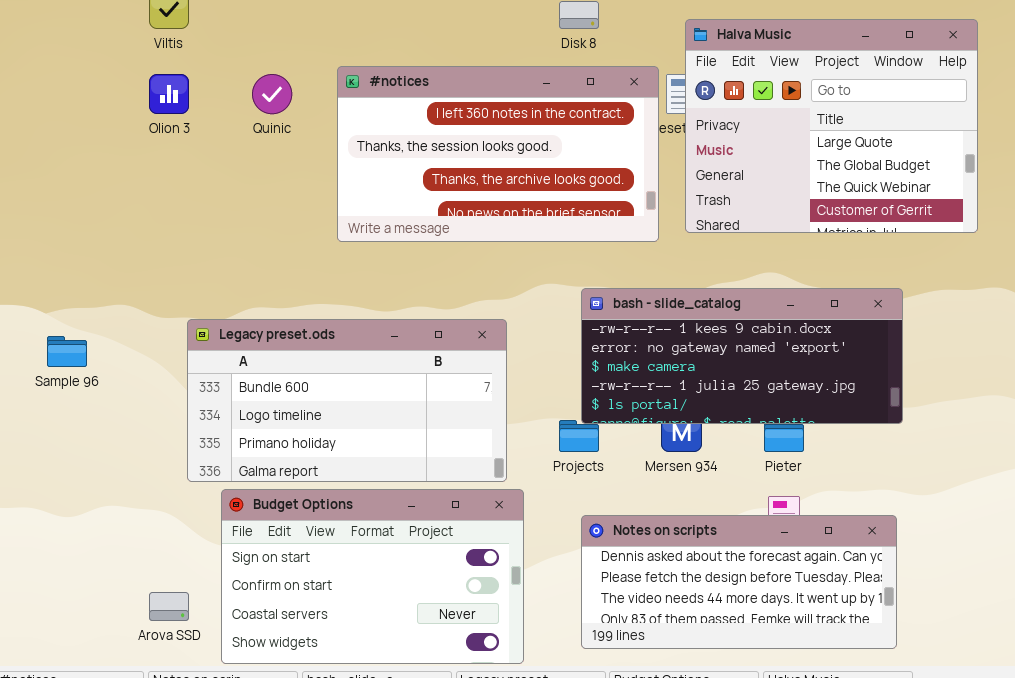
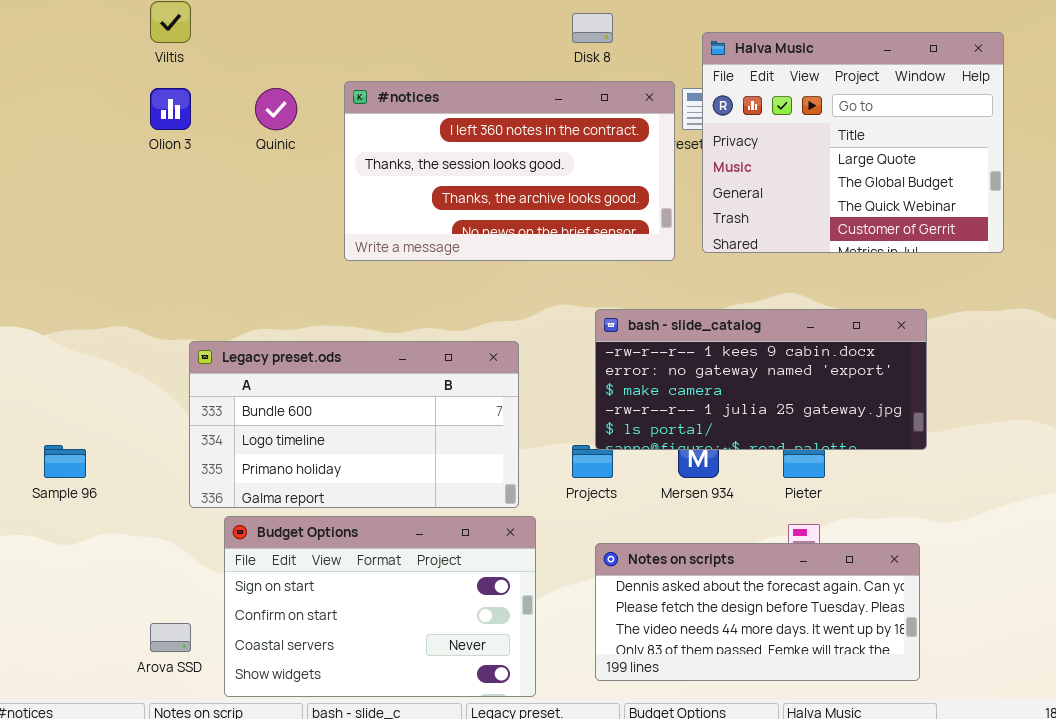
Sample 96: [47,336,87,367] -> [44,445,86,478], moved

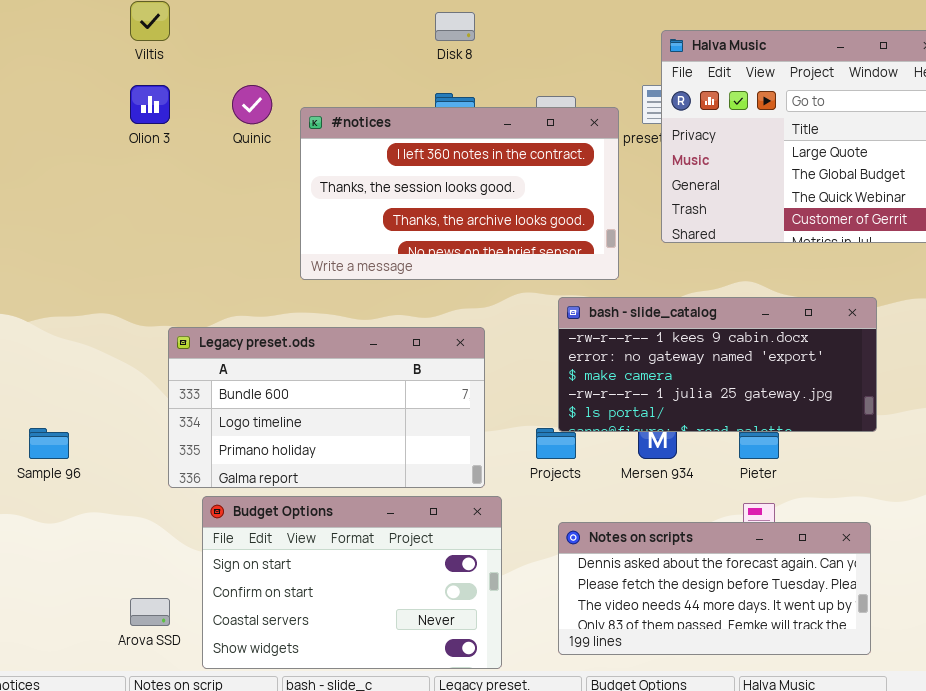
Disk 8: [572,13,613,43] -> [435,12,475,41], moved
#notices: [344,81,675,261] -> [300,107,619,280], moved

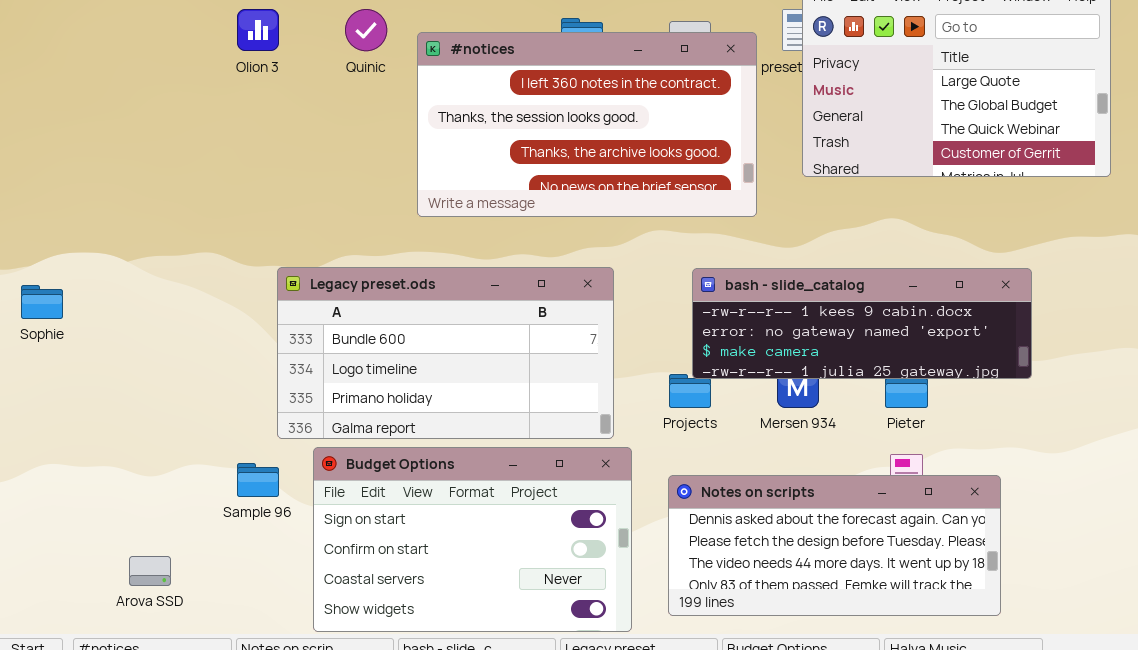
bash - slide_catalog: [558,297,877,432] -> [692,268,1032,379], resized
Sample 96: [29,428,69,459] -> [237,463,279,497], moved
Notes on scripts: [558,522,871,655] -> [668,475,1001,616], moved
Arova SSD: [130,598,170,626] -> [129,556,171,586], moved

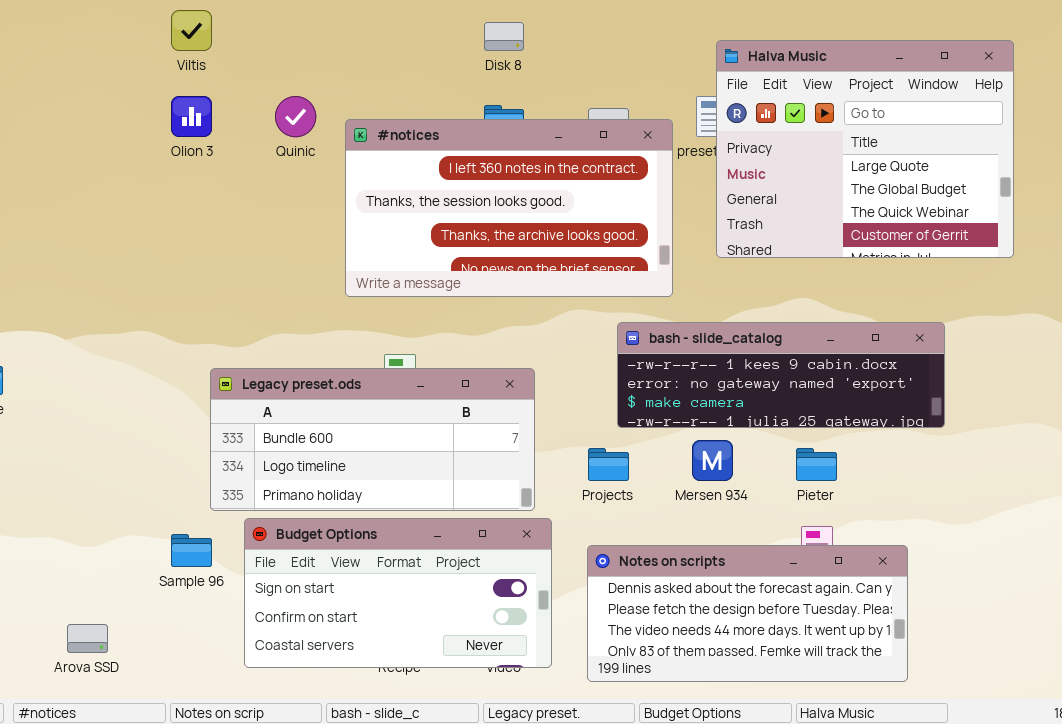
Legacy preset.ods: [277,267,614,439] -> [210,368,535,511], resized
bash - slide_catalog: [692,268,1032,379] -> [617,322,945,428], moved
Budget Options: [313,447,632,632] -> [244,518,552,668], resized

